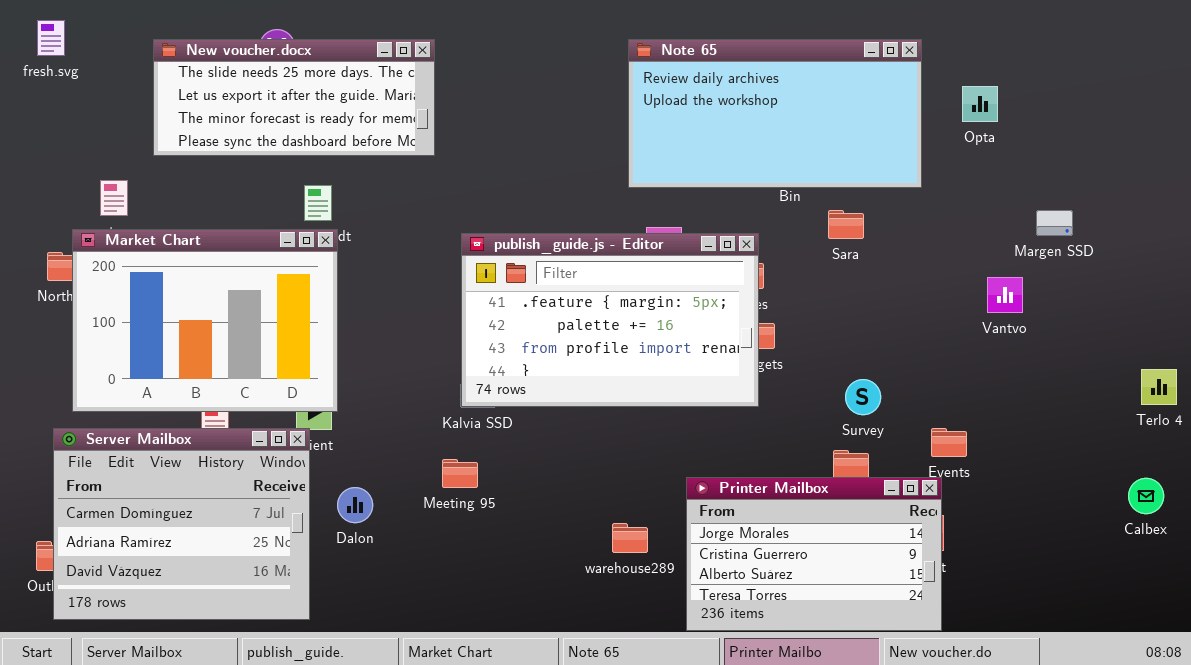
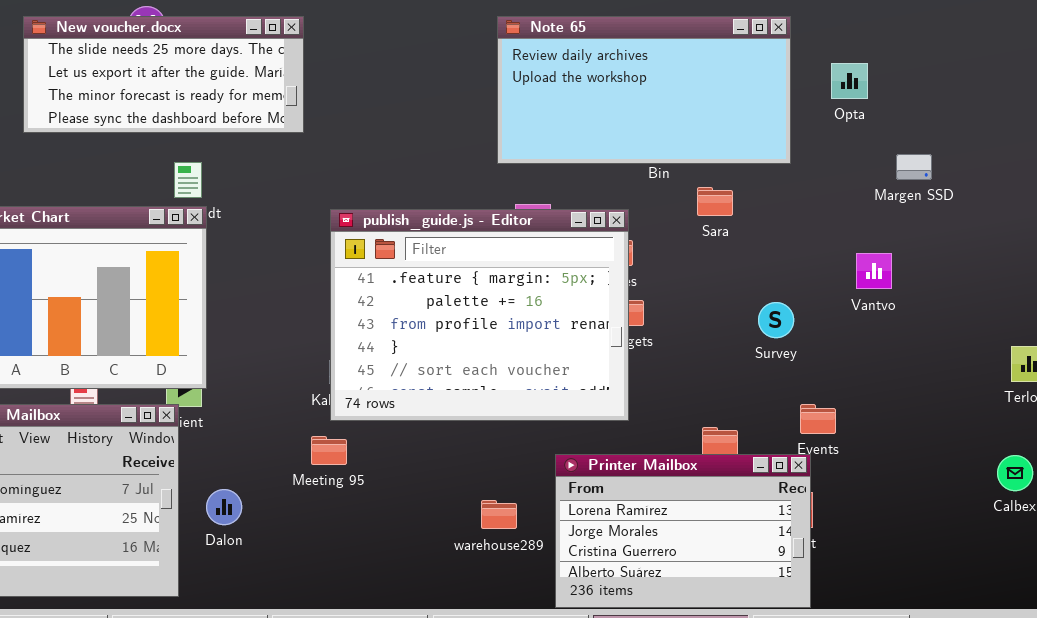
Margen SSD: [1036,210,1073,236] -> [896,154,932,180], moved
publish_guide.js - Editor: [461,233,759,407] -> [330,209,629,421], resized
Survey: [845,379,881,415] -> [758,302,794,338], moved
Printer Mailbox: [686,477,942,631] -> [555,454,811,608], scrolled up 1 row
Dalon: [337,487,373,523] -> [206,489,242,525], moved

